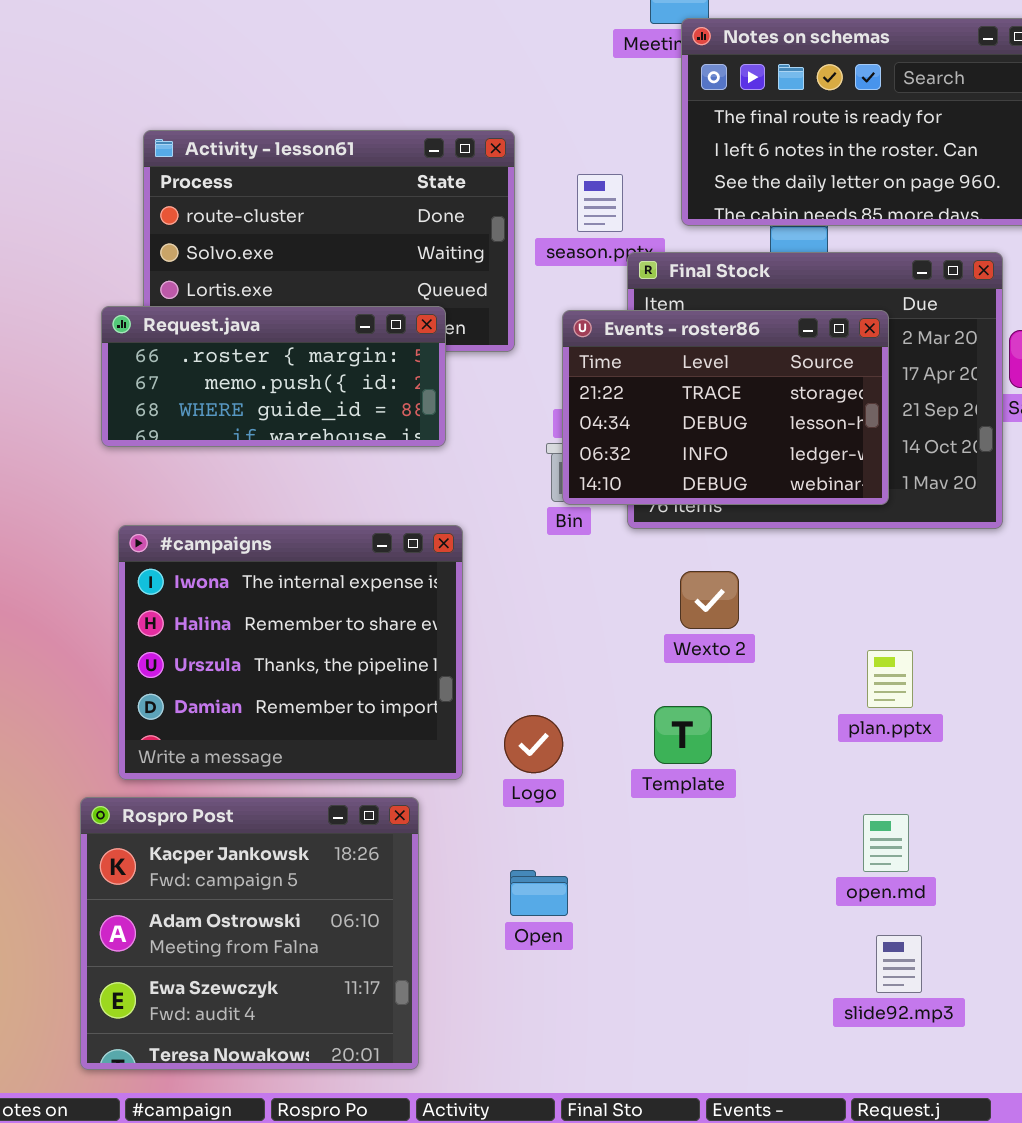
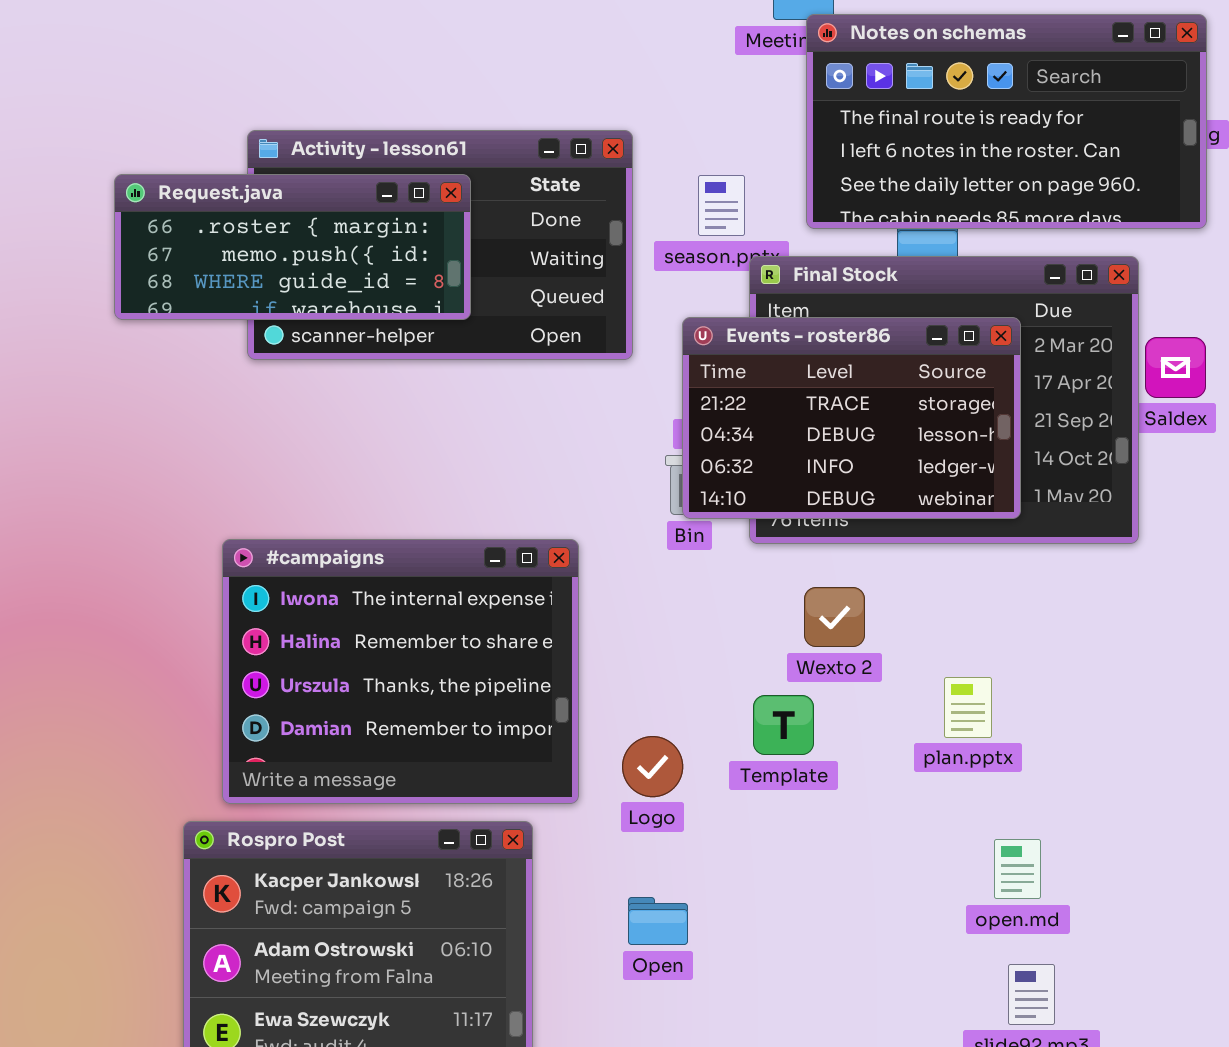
Request.java: [101,306,446,447] -> [114,174,471,320], moved
plan.pptx: [867,650,913,708] -> [944,677,992,738], moved
Template: [654,706,712,764] -> [753,695,814,755], moved

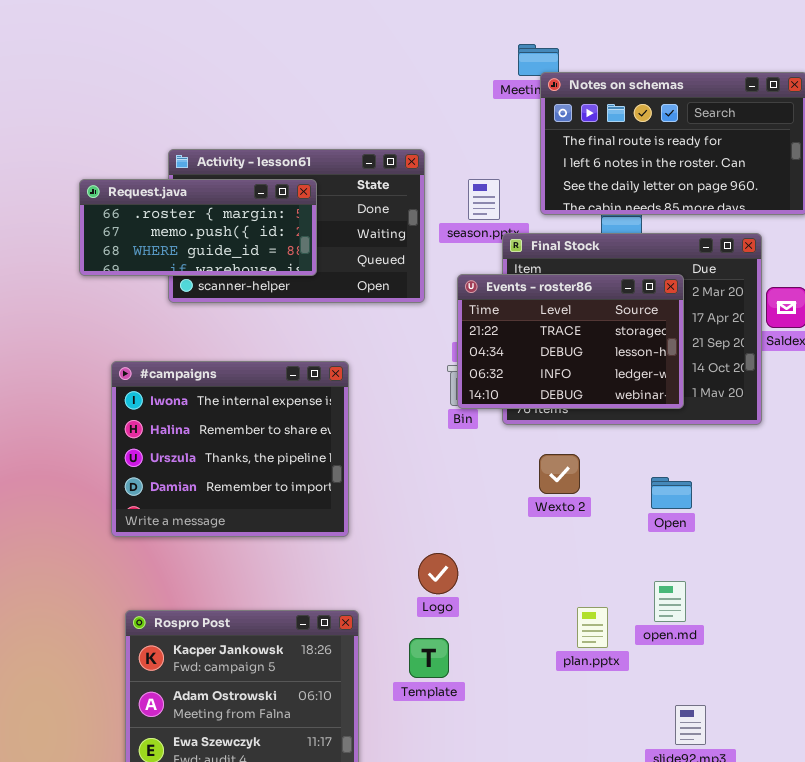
#campaigns: [222,539,579,804] -> [111,361,349,537], moved
plan.pptx: [944,677,992,738] -> [577,607,608,648], moved
Template: [753,695,814,755] -> [409,638,449,678], moved
open.md: [994,839,1041,899] -> [654,581,686,622], moved
Open: [628,897,688,945] -> [651,477,692,509], moved

